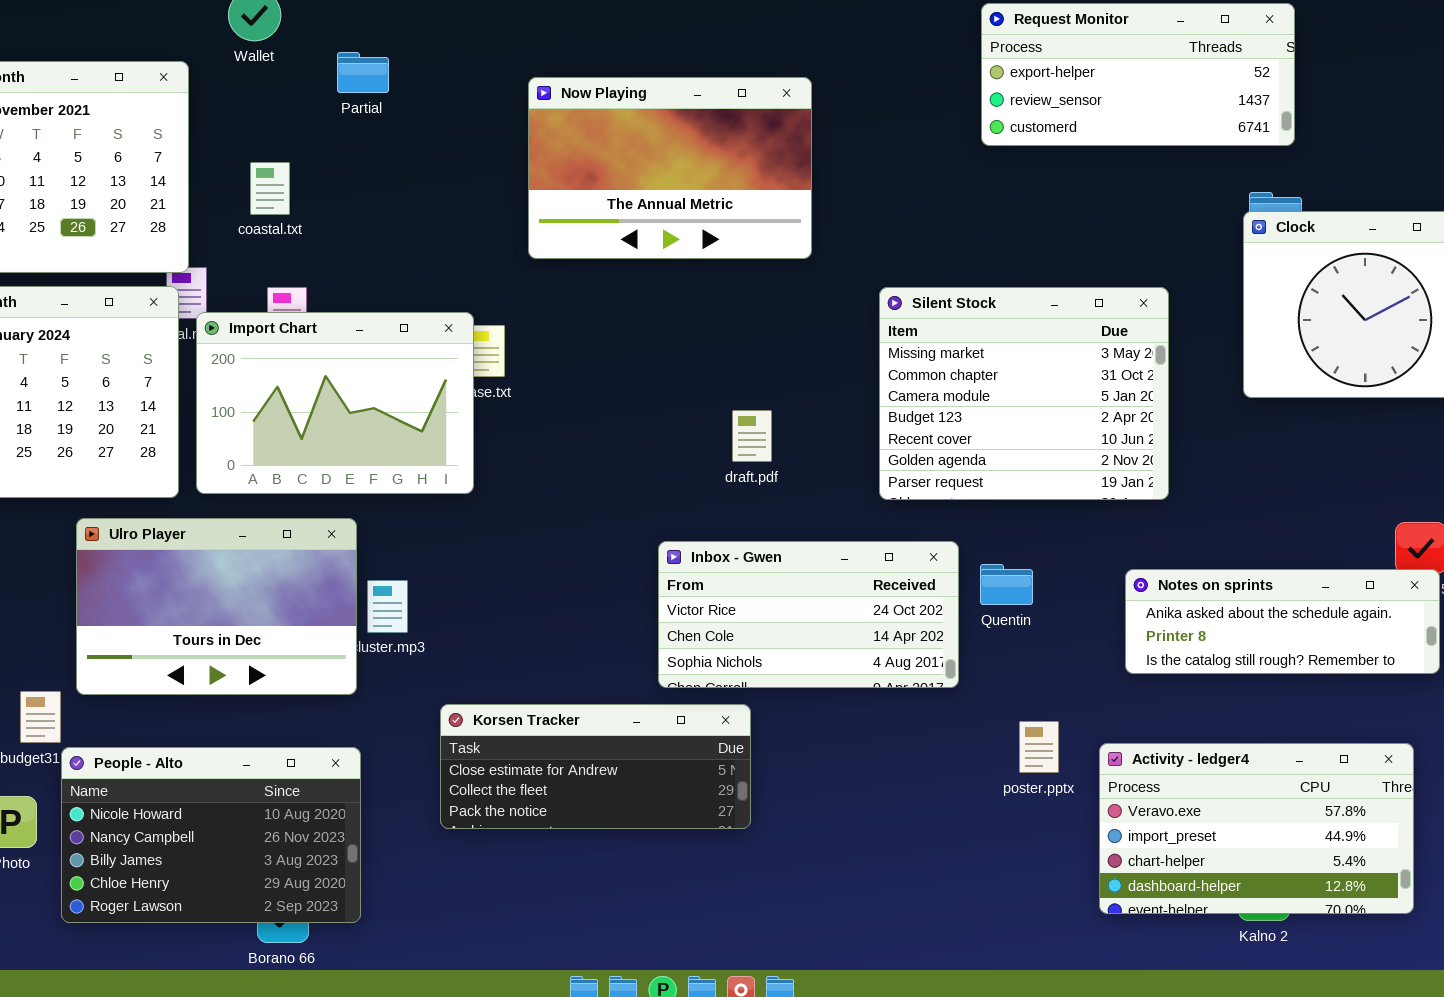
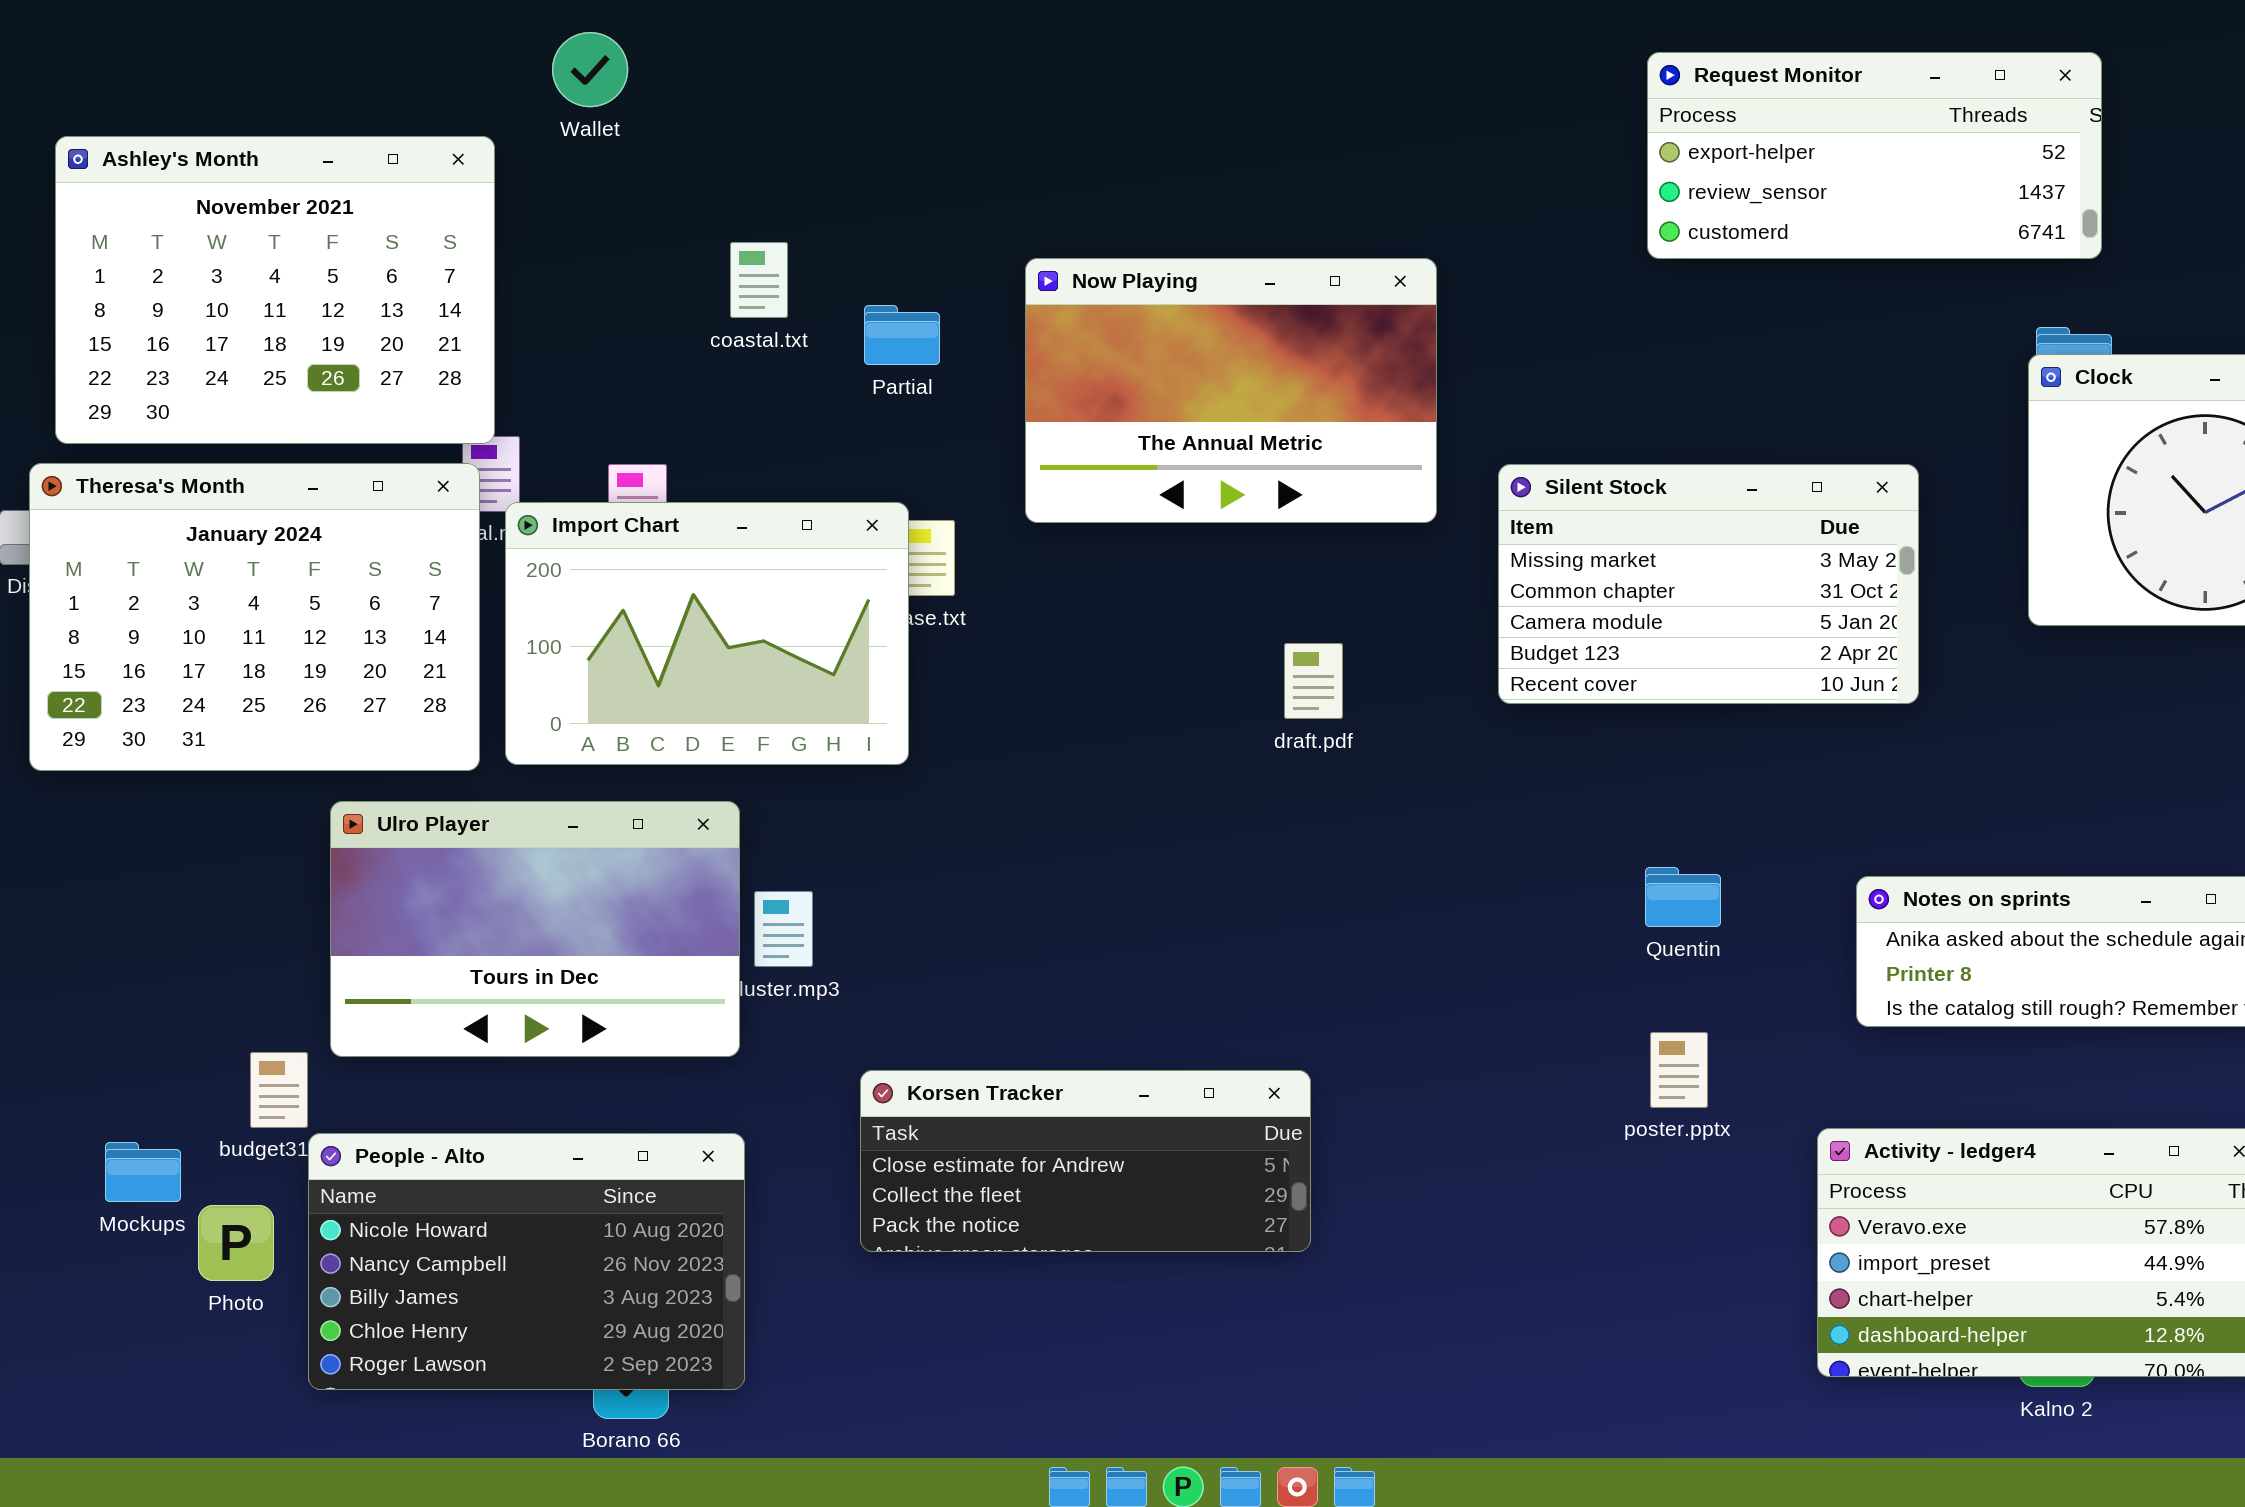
Partial: [337,52,389,93] -> [864,305,940,365], moved
Now Playing: [528,77,812,259] -> [1025,258,1437,523], moved
coastal.txt: [250,162,290,215] -> [730,242,788,318], moved
Silent Stock: [879,287,1169,500] -> [1498,464,1919,704], resized
Inbox - Gwen: [658,541,959,688] -> none, closed
poster.pptx: [1019,721,1059,773] -> [1650,1032,1708,1108], moved

